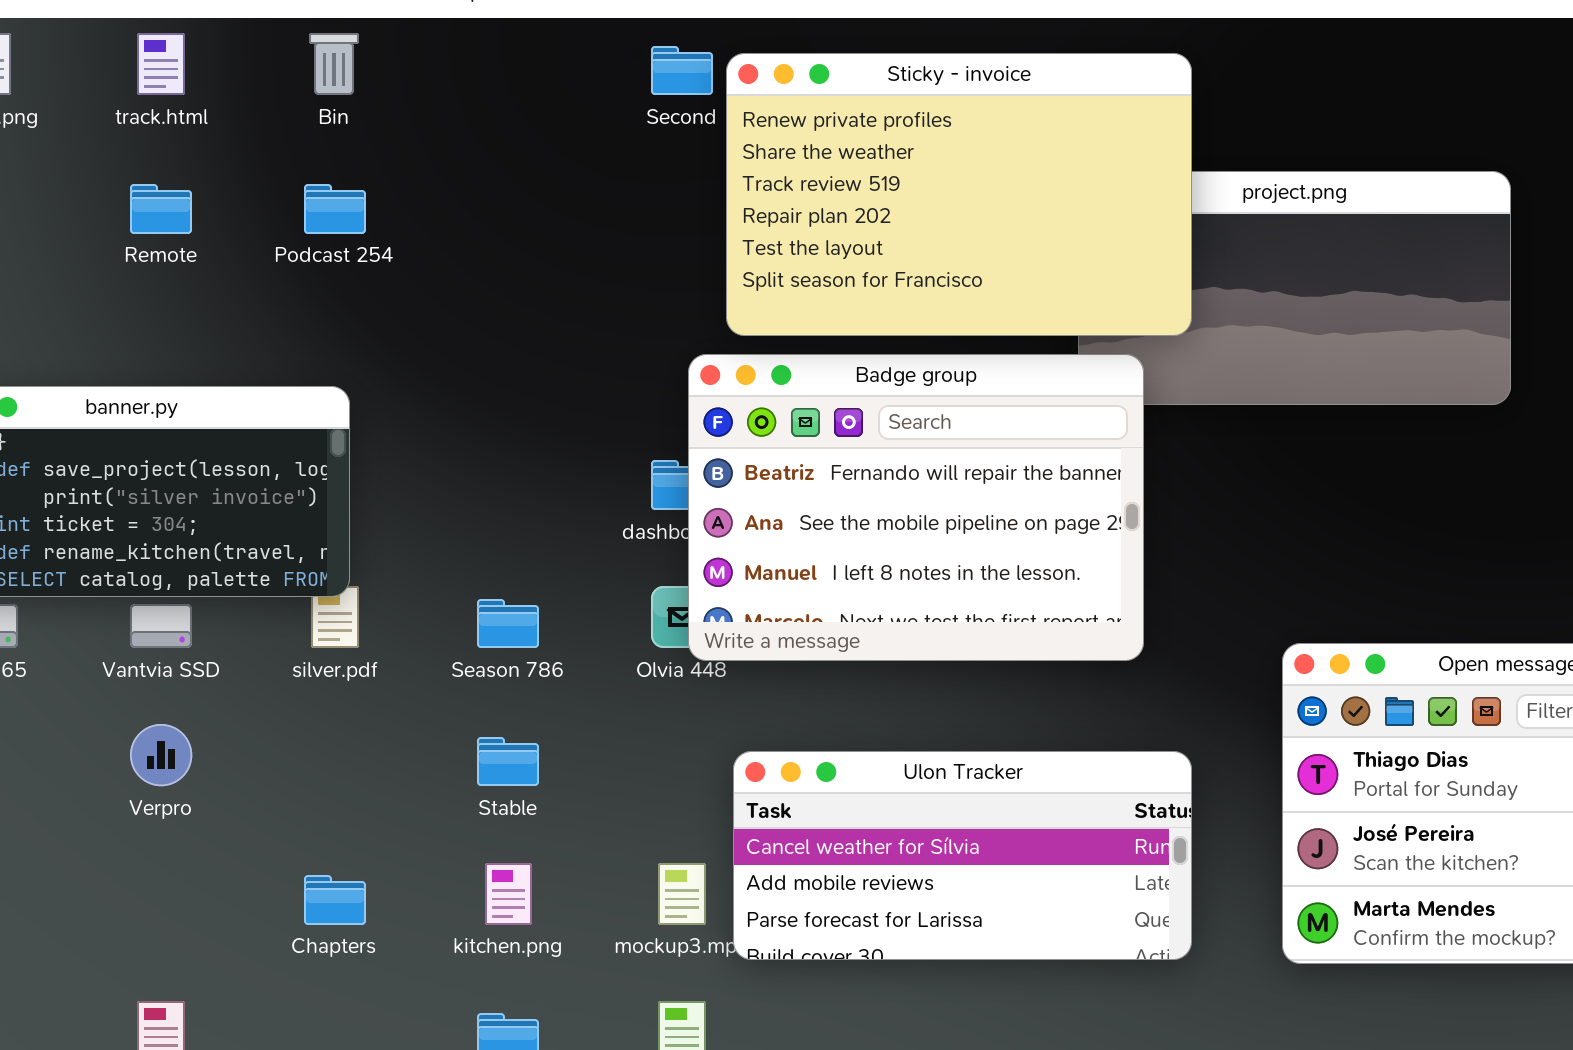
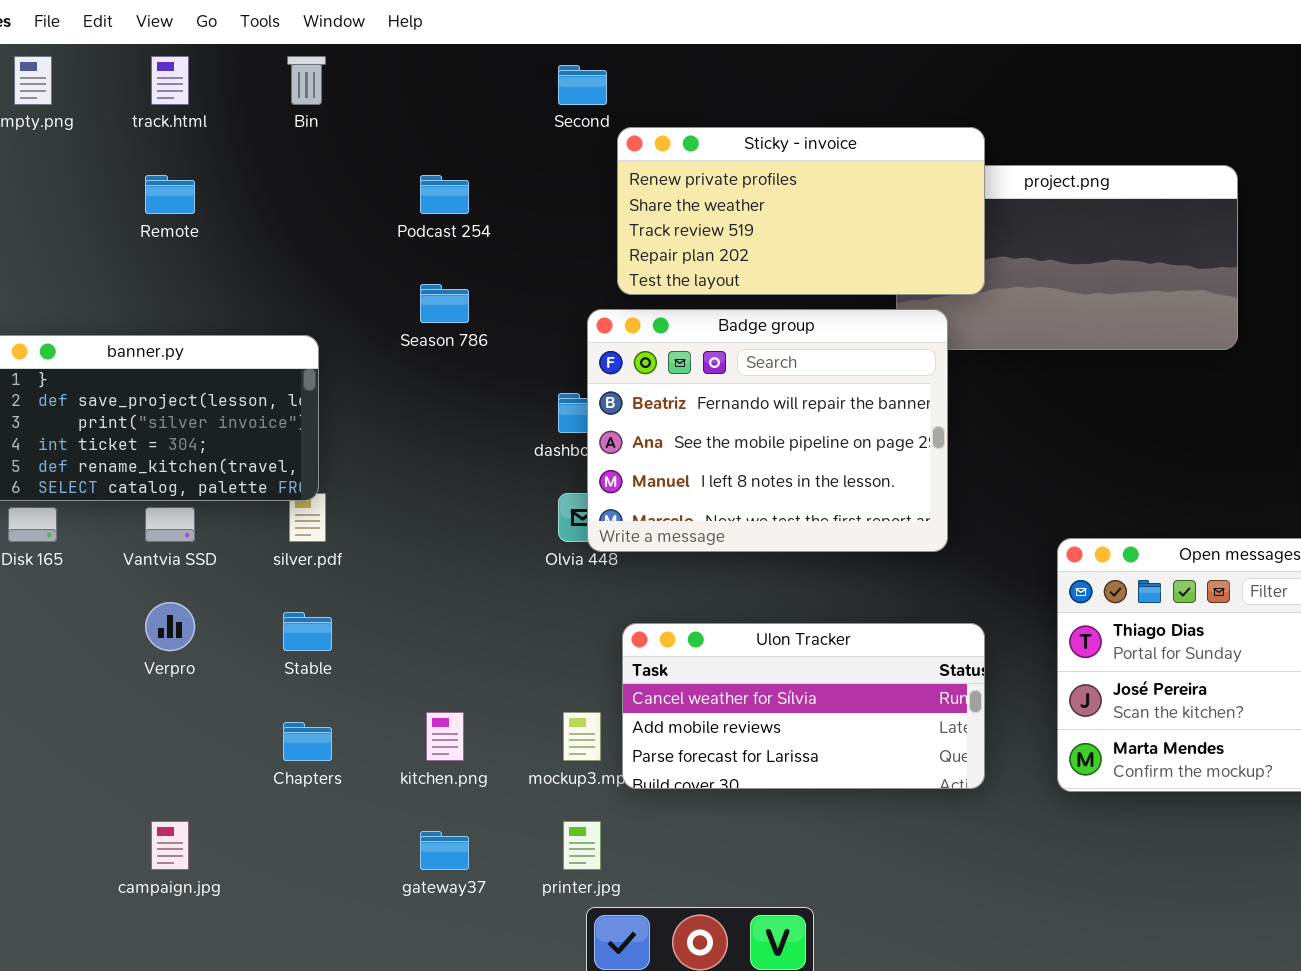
Sticky - invoice: [726,53,1192,336] -> [617,127,985,295], resized
Podcast 254: [304,184,366,234] -> [420,175,469,214], moved
Season 786: [477,599,539,648] -> [420,284,469,323], moved
Stable: [477,737,539,786] -> [283,612,332,651], moved

